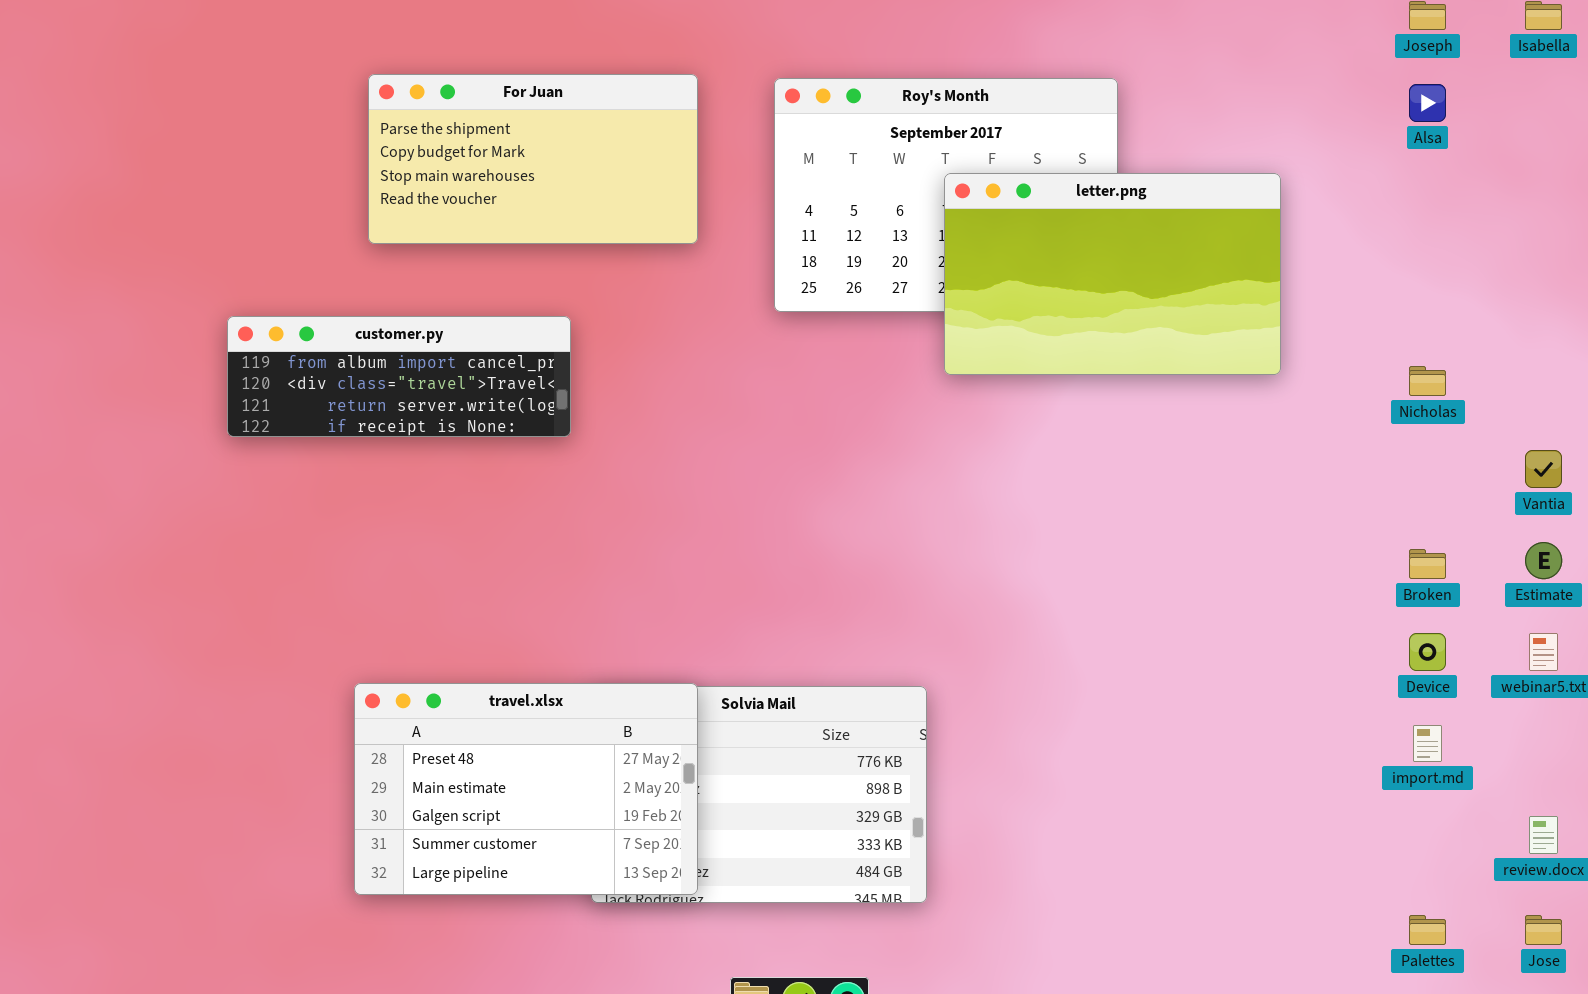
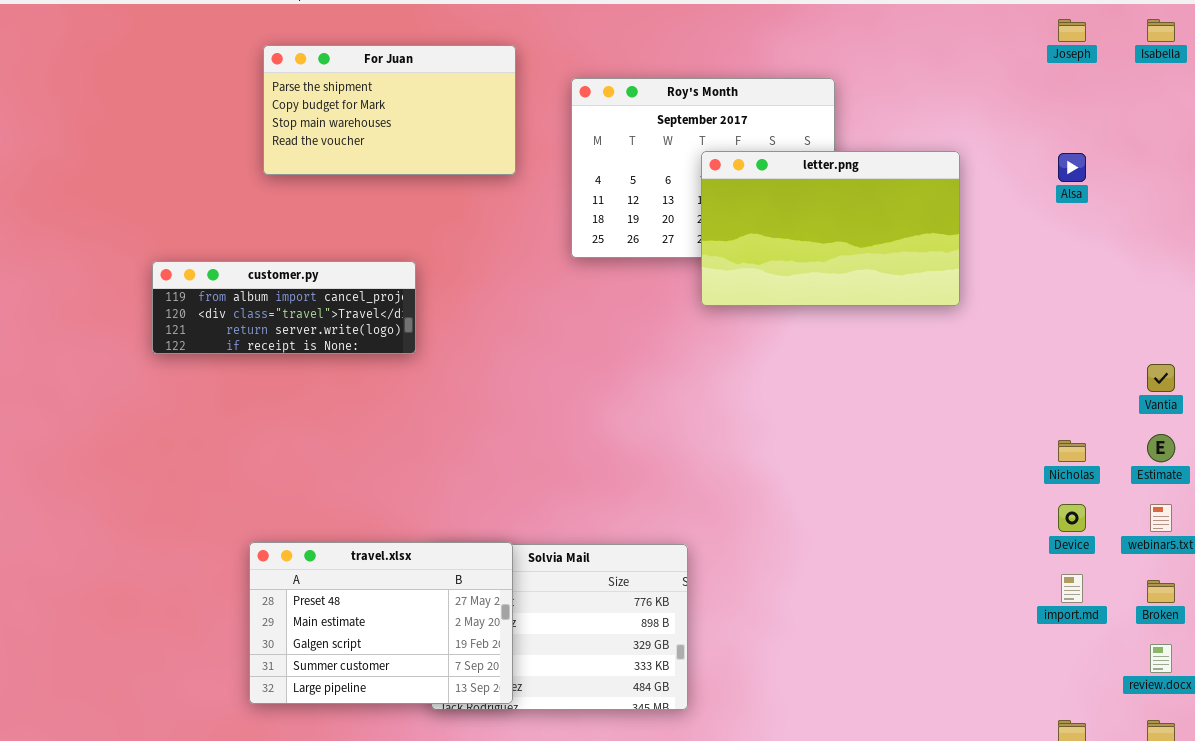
For Juan: [368,74,698,244] -> [263,45,516,175], moved
Alsa: [1409,84,1446,122] -> [1058,153,1086,182], moved
Nicholas: [1409,366,1446,396] -> [1058,440,1086,462], moved
Broken: [1409,549,1446,579] -> [1147,580,1175,603], moved

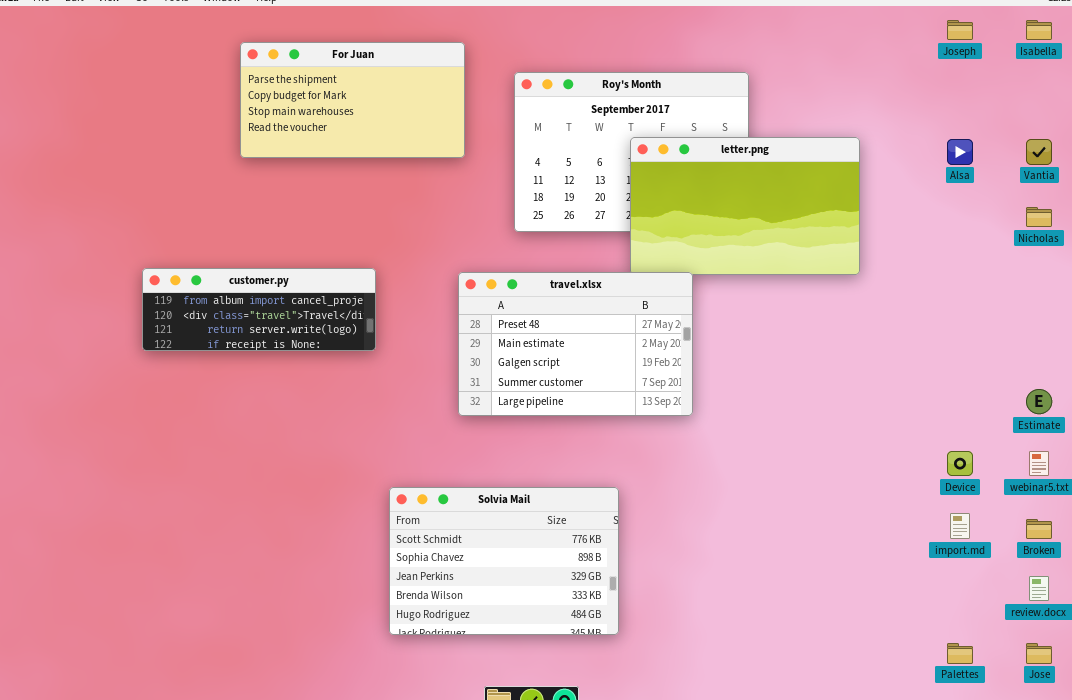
customer.py: [152,261,416,354] -> [142,268,376,351], moved
Vantia: [1147,364,1175,392] -> [1026,139,1052,165], moved
Nicholas: [1058,440,1086,462] -> [1026,207,1052,227], moved
travel.xlsx: [249,542,513,704] -> [458,272,693,416], moved

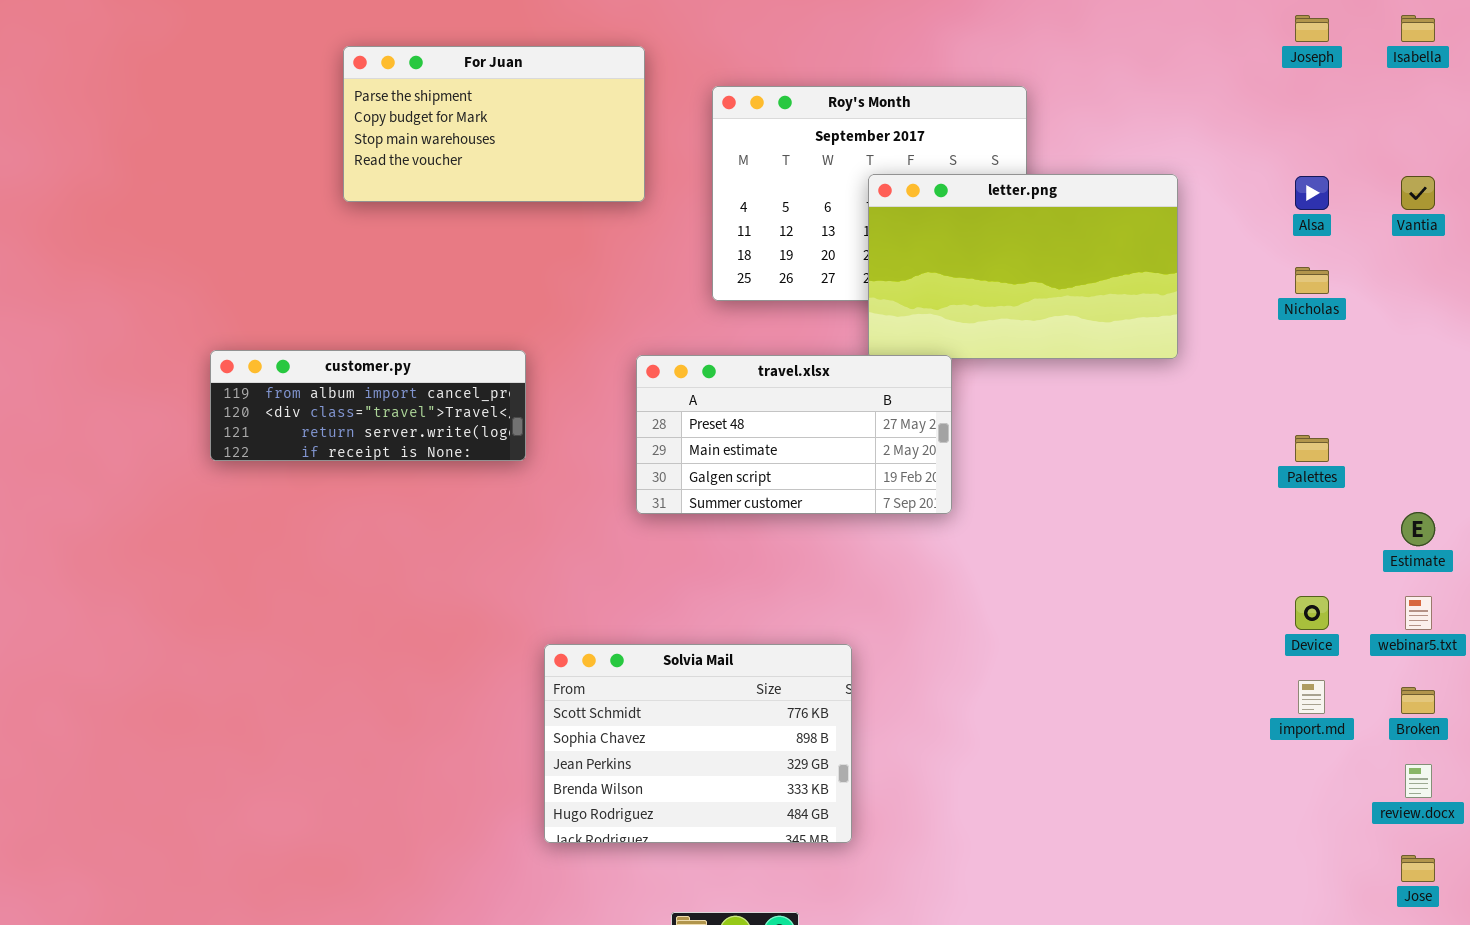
Nicholas: [1026,207,1052,227] -> [1295,267,1329,294], moved
travel.xlsx: [458,272,693,416] -> [636,355,952,514], resized
Palettes: [947,643,973,664] -> [1295,435,1329,462], moved

